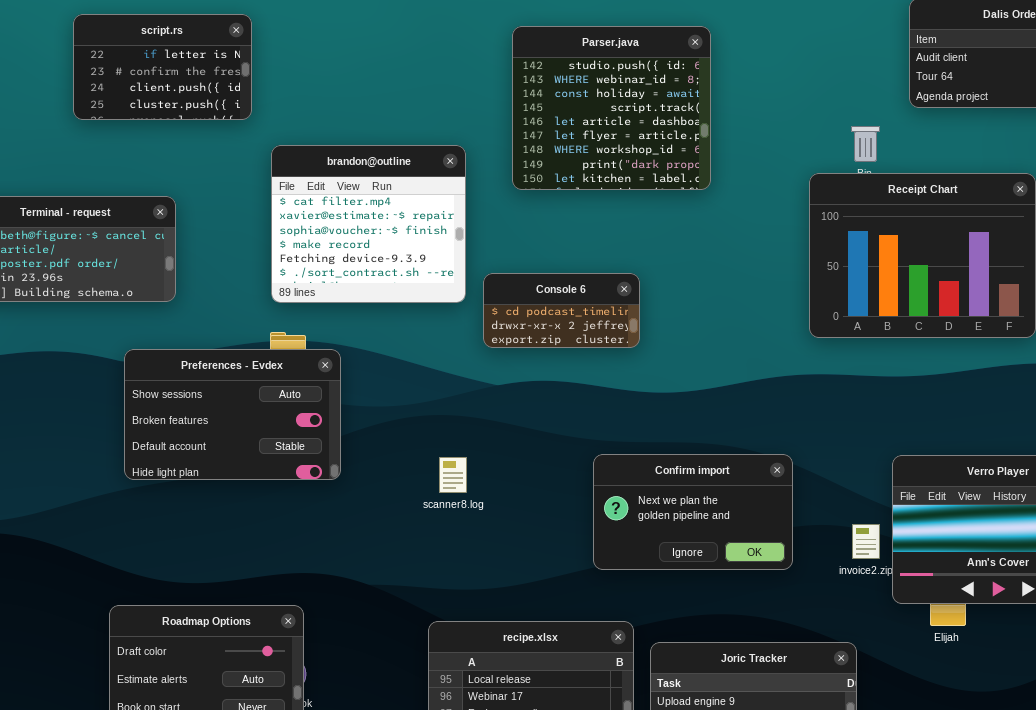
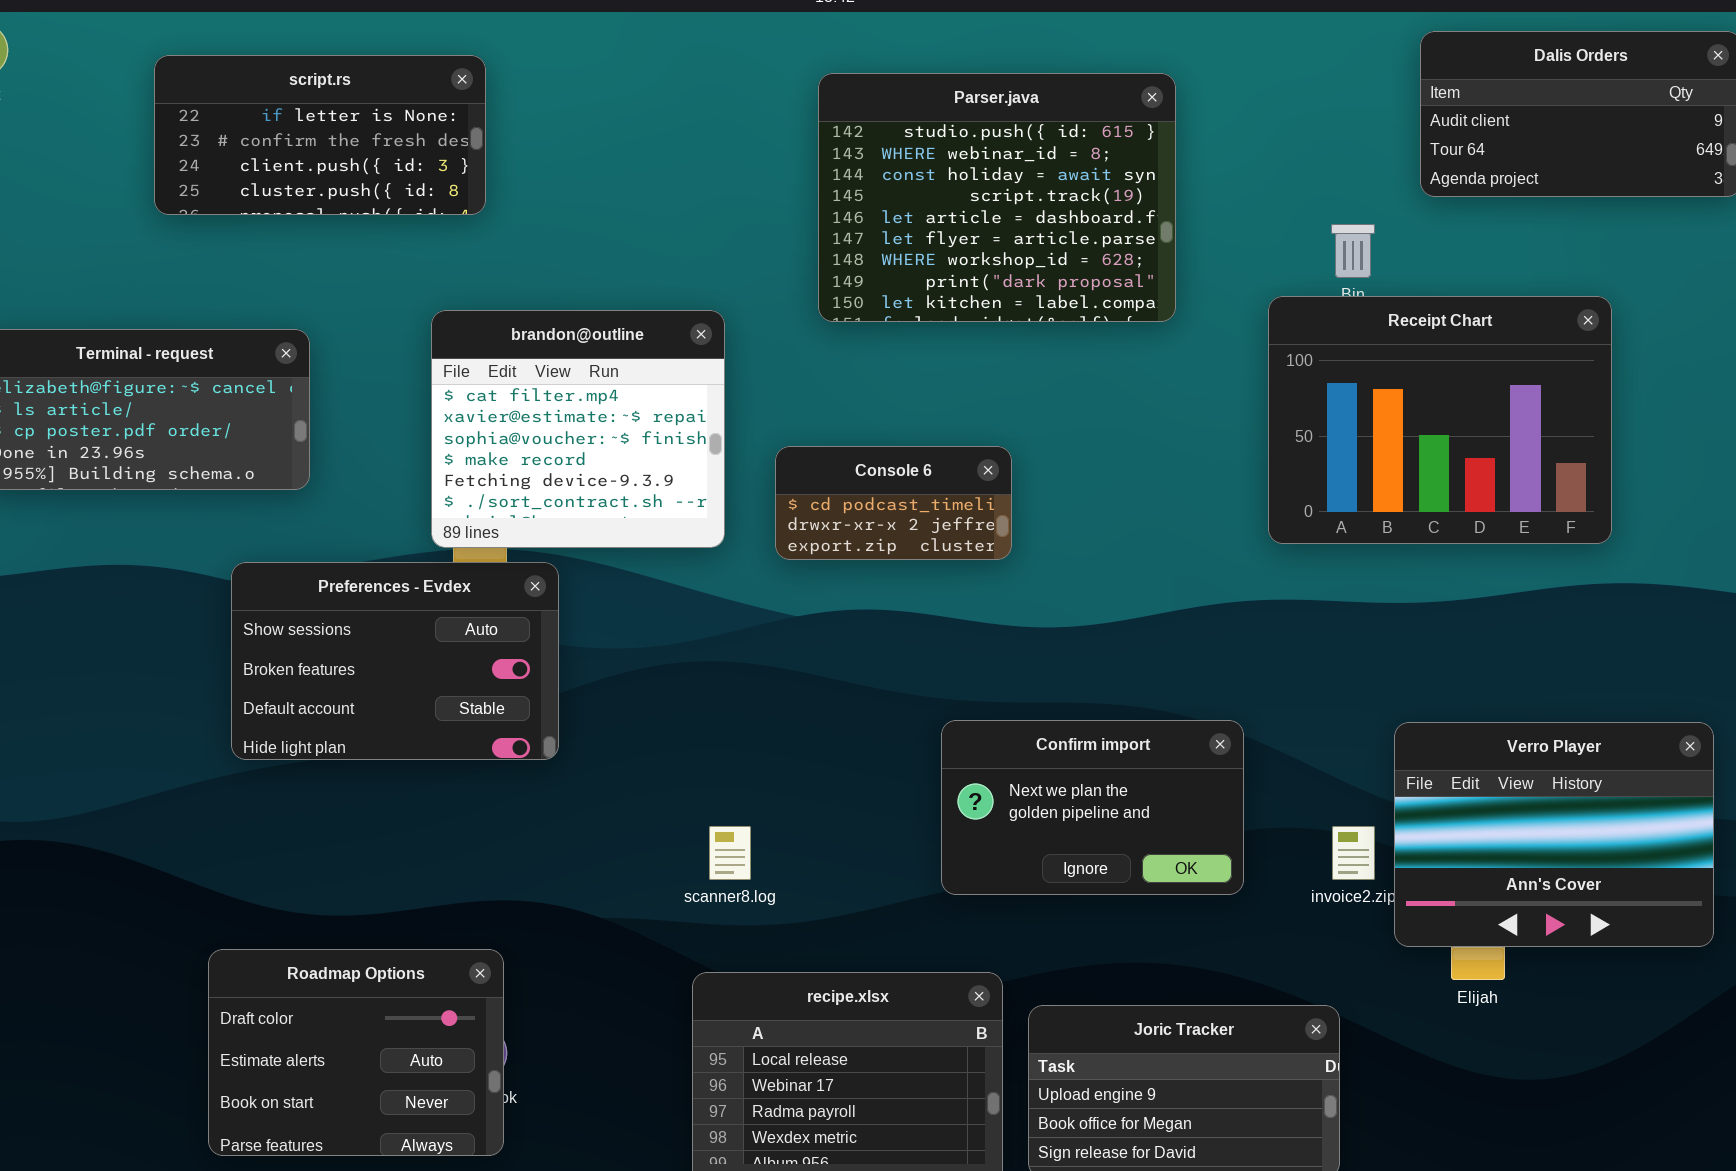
script.rs: [73,14,252,120] -> [154,55,486,215], resized
Parser.java: [512,26,711,190] -> [818,73,1176,322], resized
brandon@outline: [271,145,466,303] -> [431,310,725,548], moved
scanner8.log: [439,457,467,493] -> [709,826,751,880], moved

